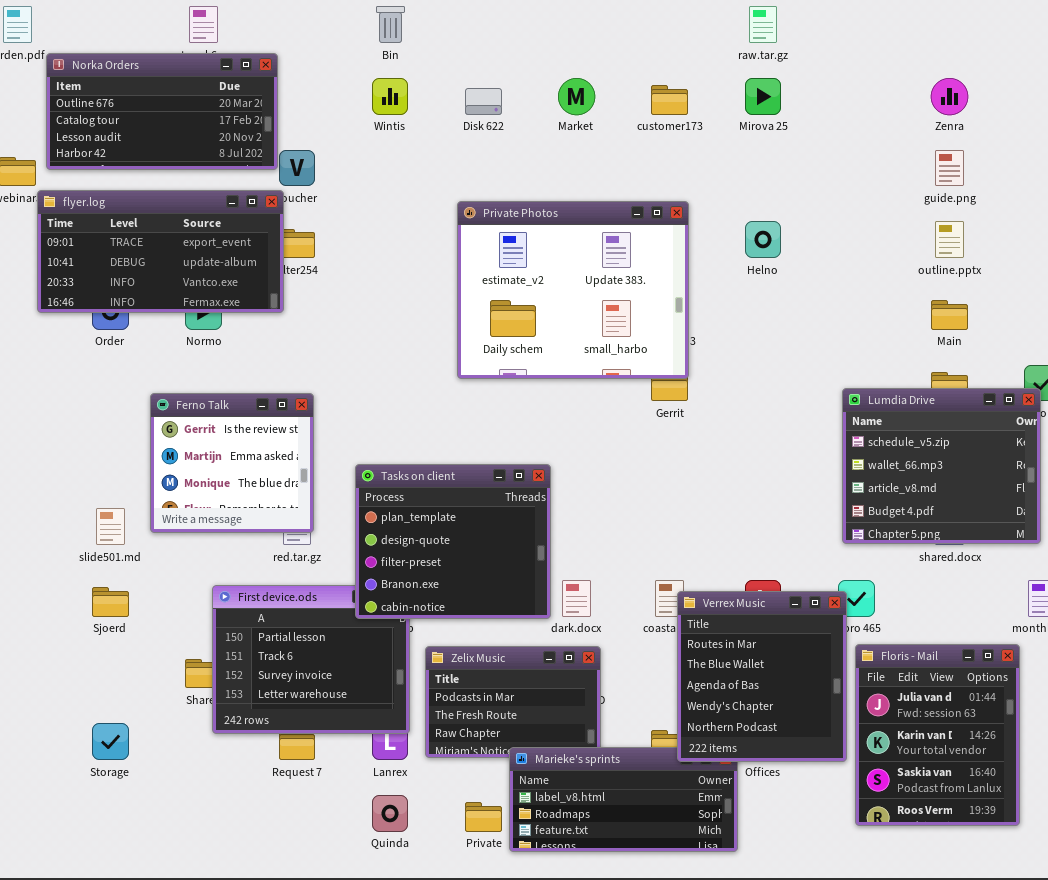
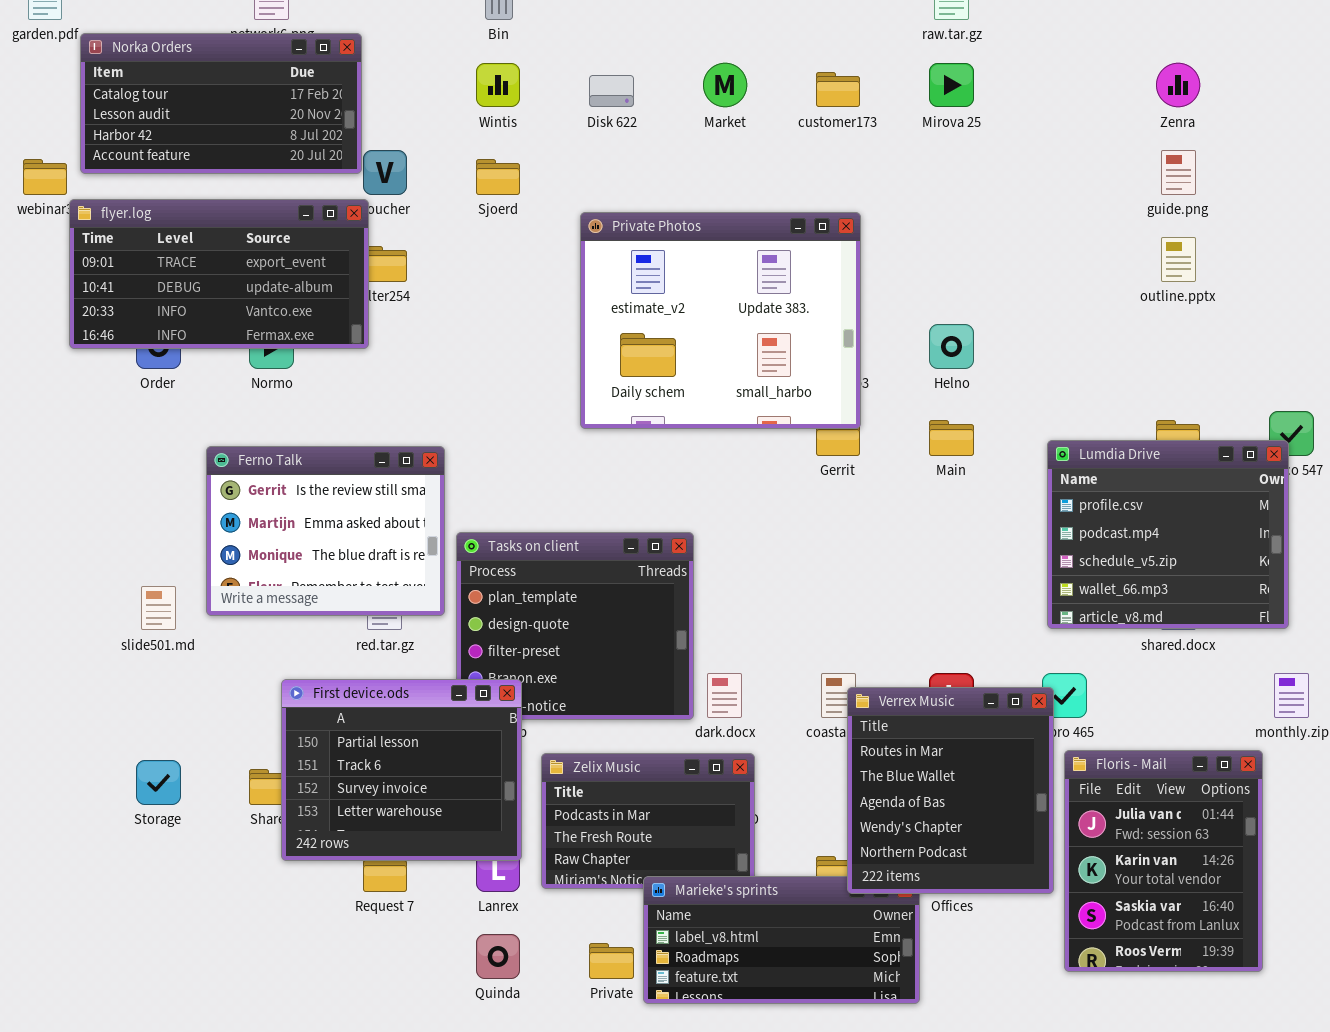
Norka Orders: [46,53,278,170] -> [80,33,362,174], scrolled down 1 row
Helno: [745,221,781,258] -> [929,324,974,369], moved
Main: [931,300,968,330] -> [929,420,974,456], moved
Lumdia Drive: [842,388,1041,544] -> [1047,440,1289,629], scrolled up 2 rows
Ferno Talk: [150,393,314,533] -> [206,446,445,616], resized
First device.ods: [212,585,410,734] -> [281,679,522,861], raised
Sjoerd: [92,587,129,617] -> [476,159,520,195], moved
Storage: [92,723,129,760] -> [136,760,181,805], moved

